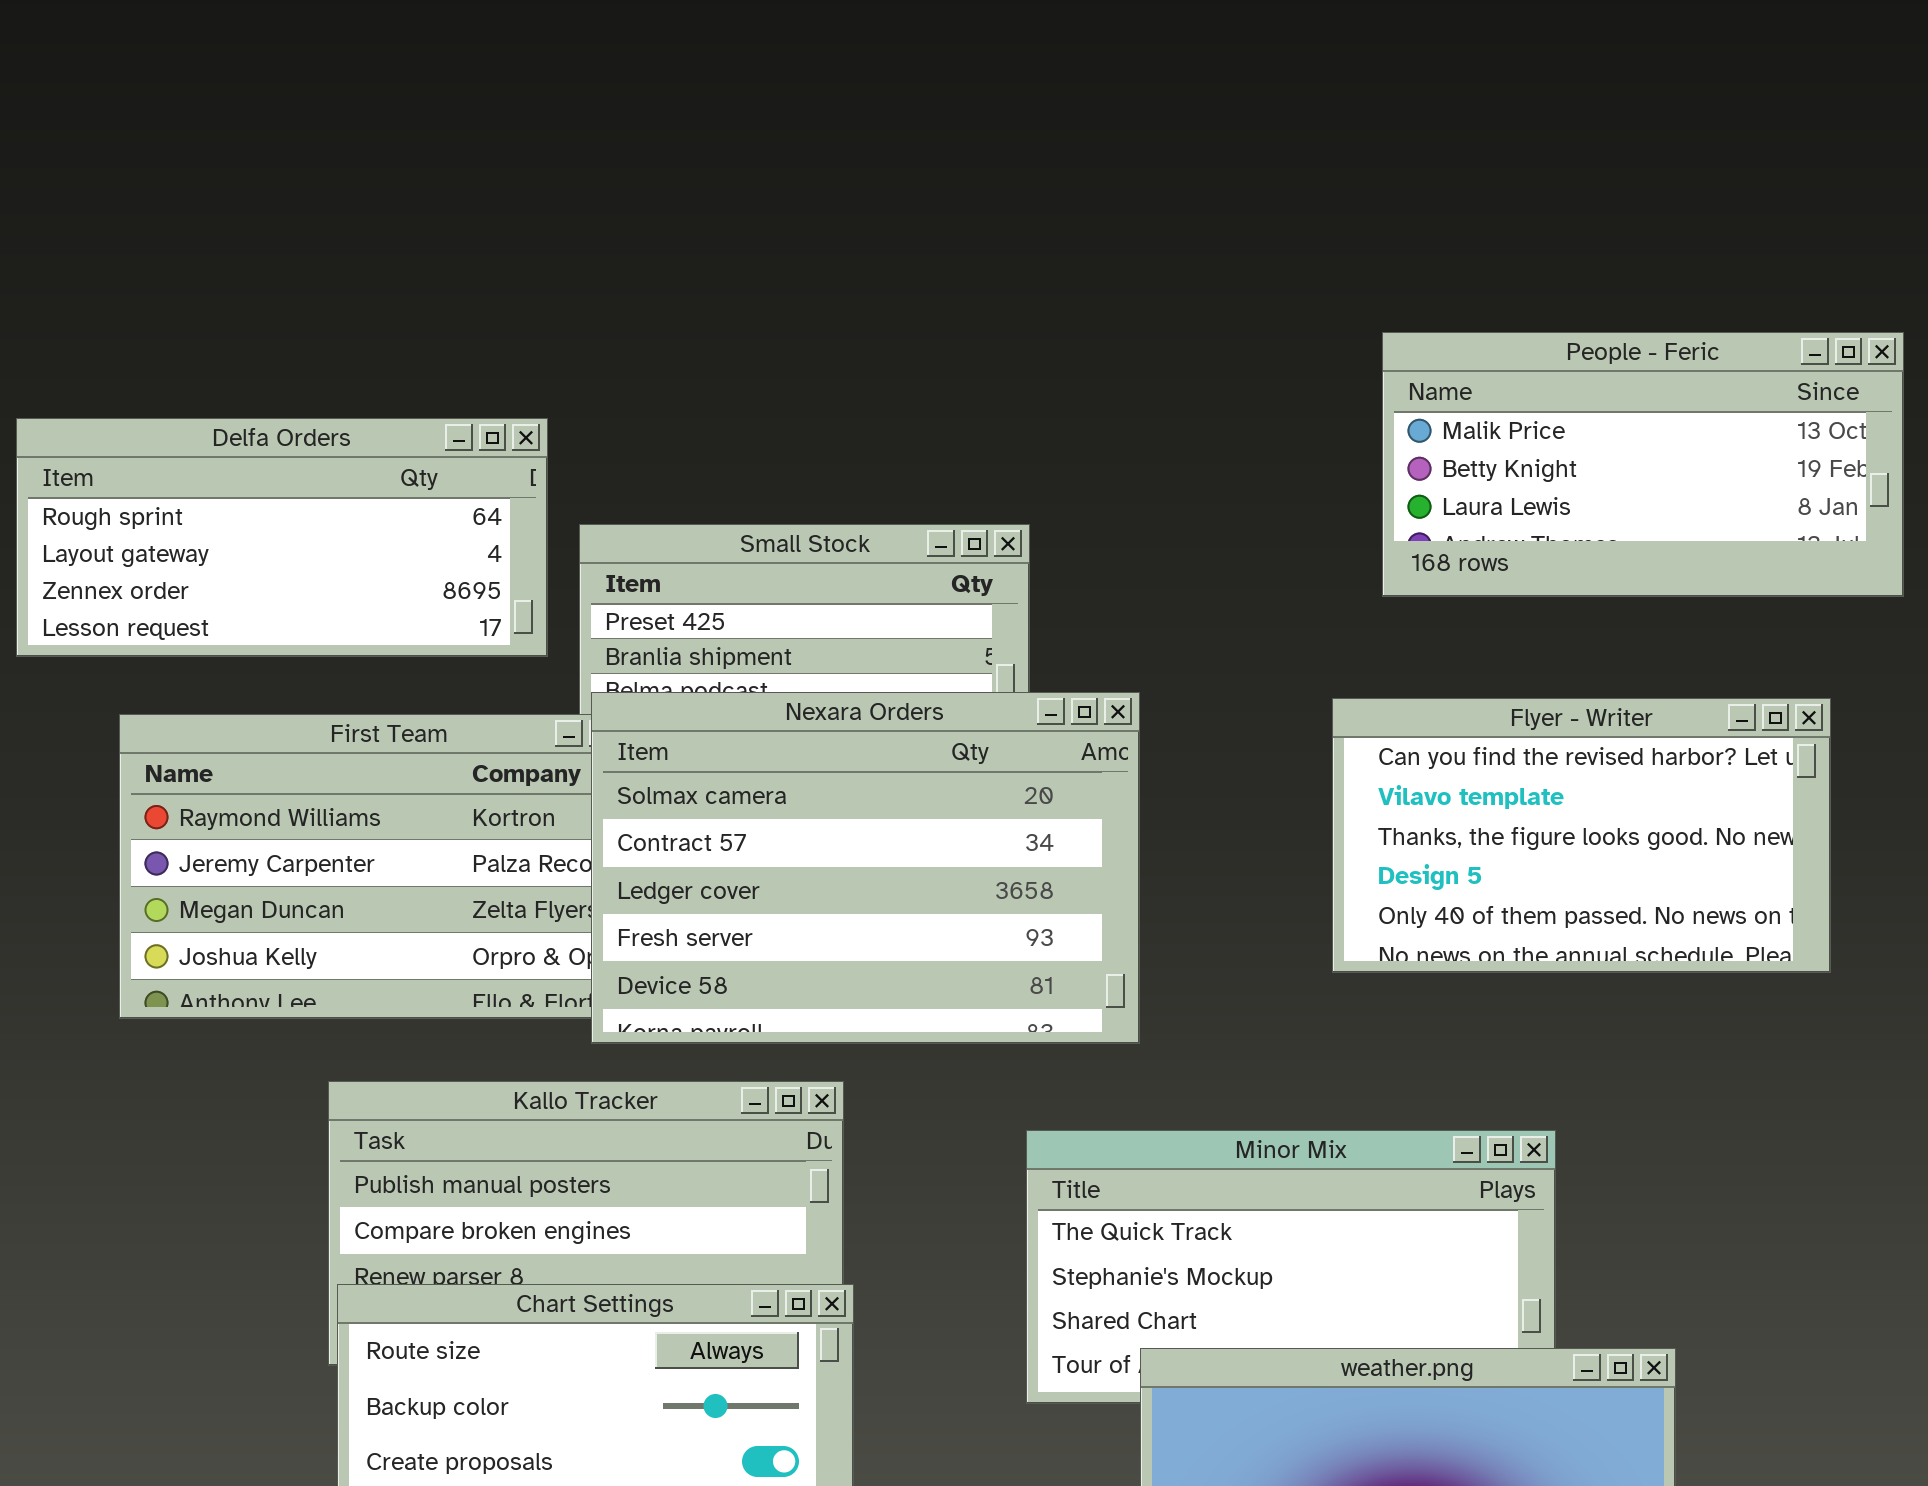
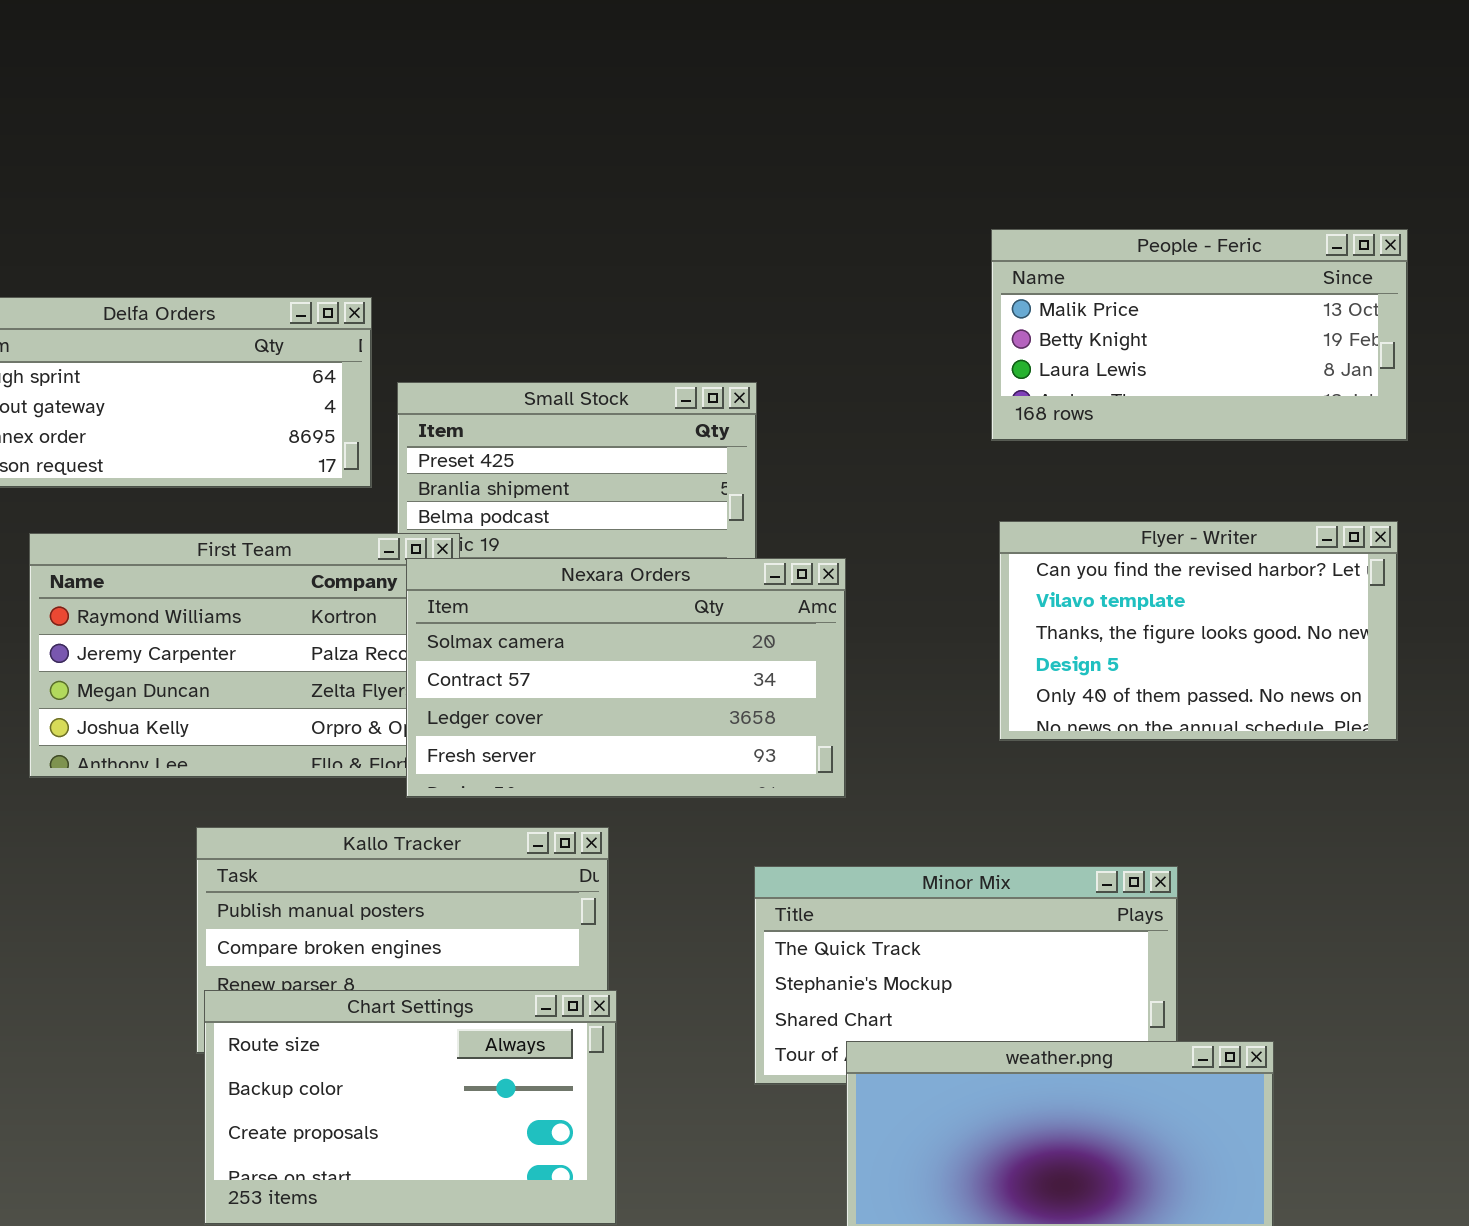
People - Feric: [1382,332,1904,597] -> [991,229,1408,441], moved
Nexara Orders: [591,692,1140,1044] -> [406,558,846,798], resized

